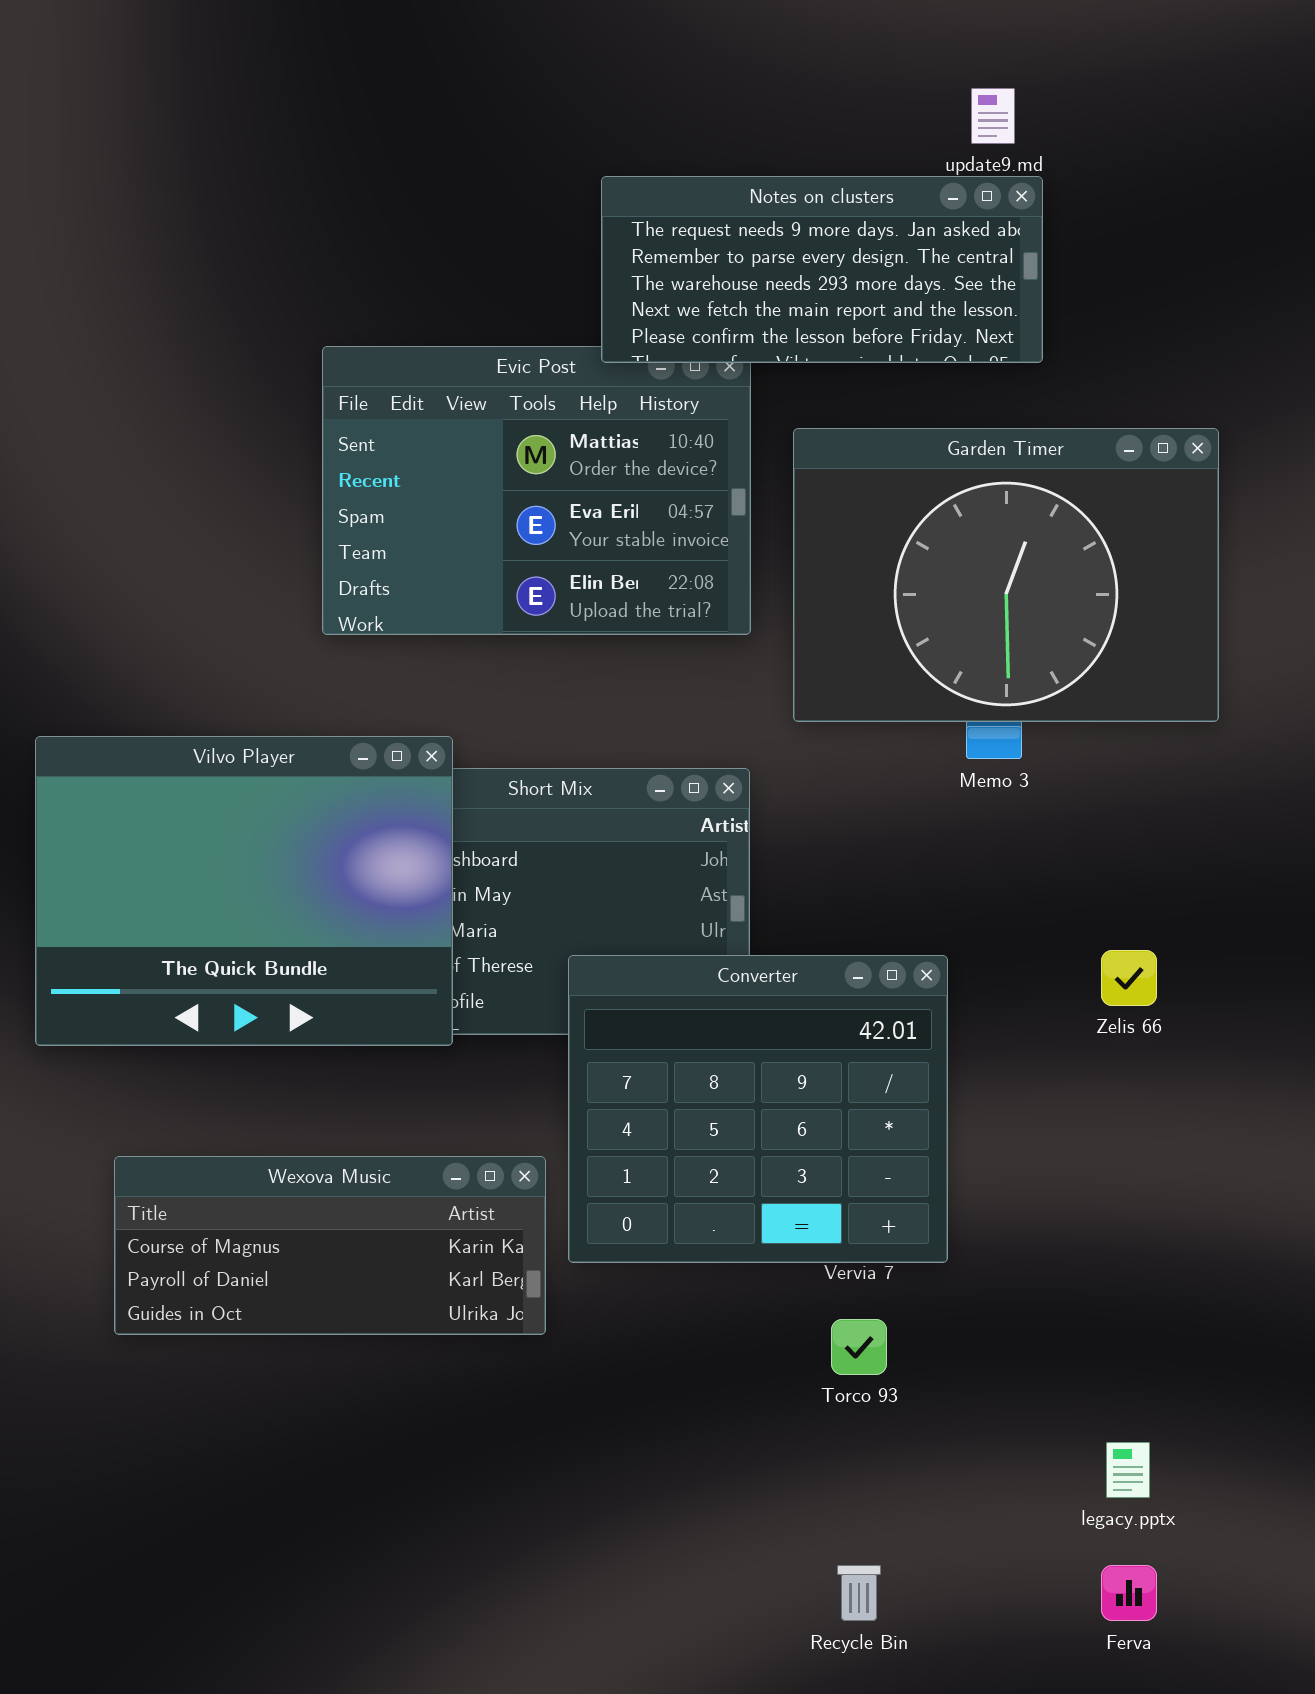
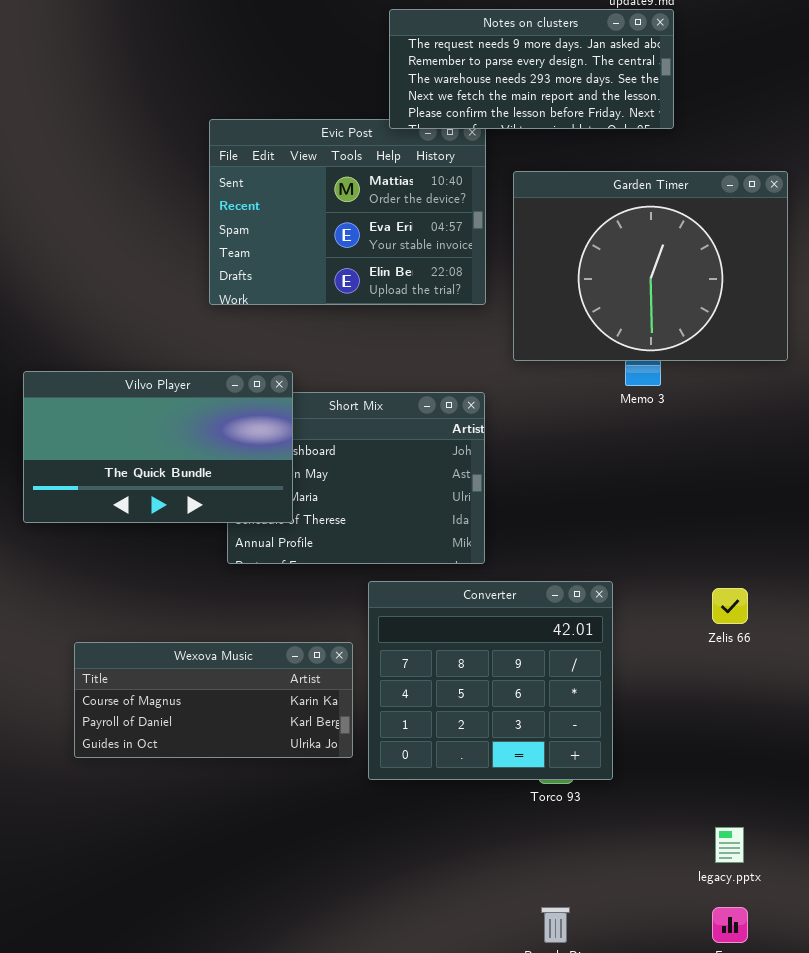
Vilvo Player: [35,736,453,1046] -> [23,371,293,523], resized
Zelis 66: [1101,950,1157,1006] -> [712,588,748,624], moved
Converter: [568,955,948,1263] -> [368,581,613,780], moved

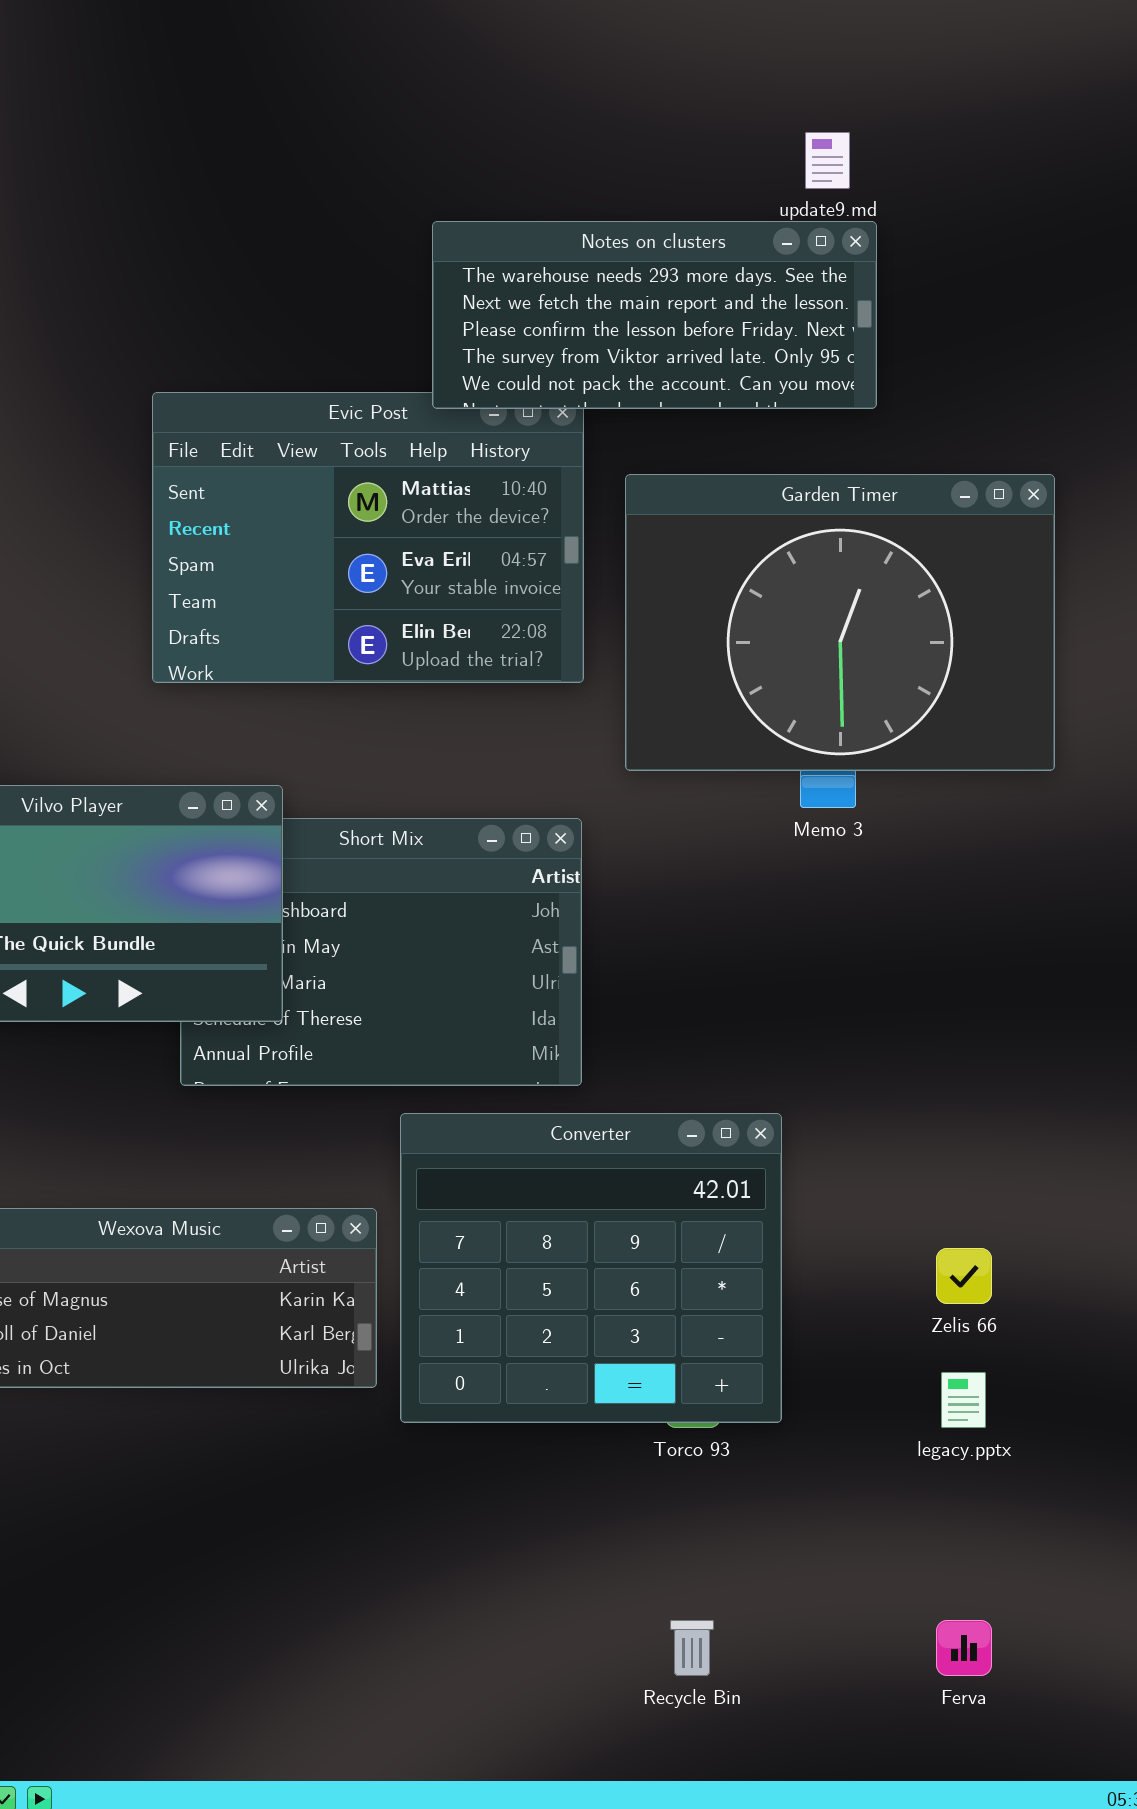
Notes on clusters: [389,9,674,129] -> [432,221,877,409], scrolled down 2 rows
Zelis 66: [712,588,748,624] -> [936,1248,992,1304], moved
legacy.pptx: [715,827,744,863] -> [941,1372,986,1428], moved

